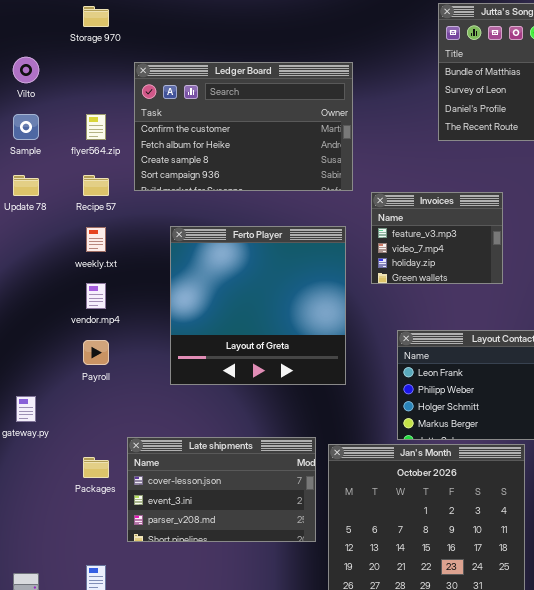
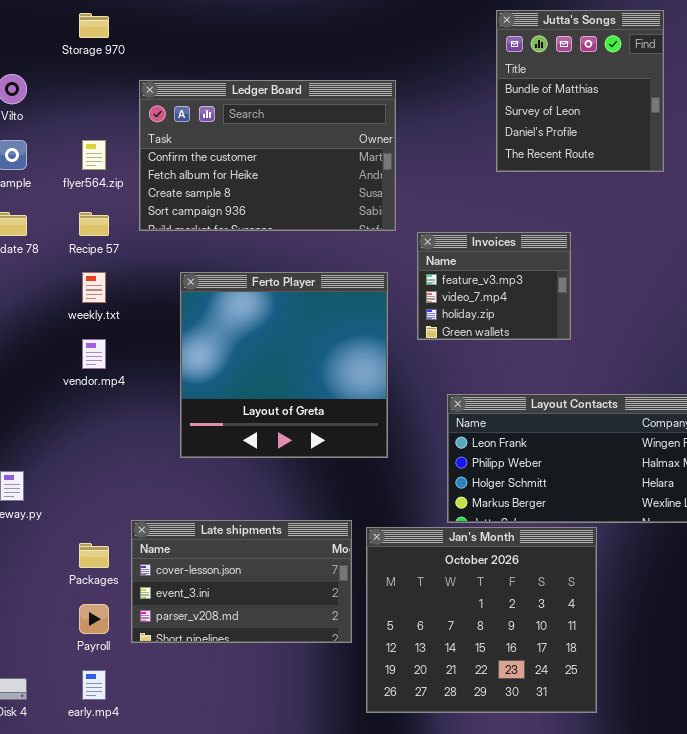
Payroll: [83,340,109,365] -> [79,604,109,634], moved

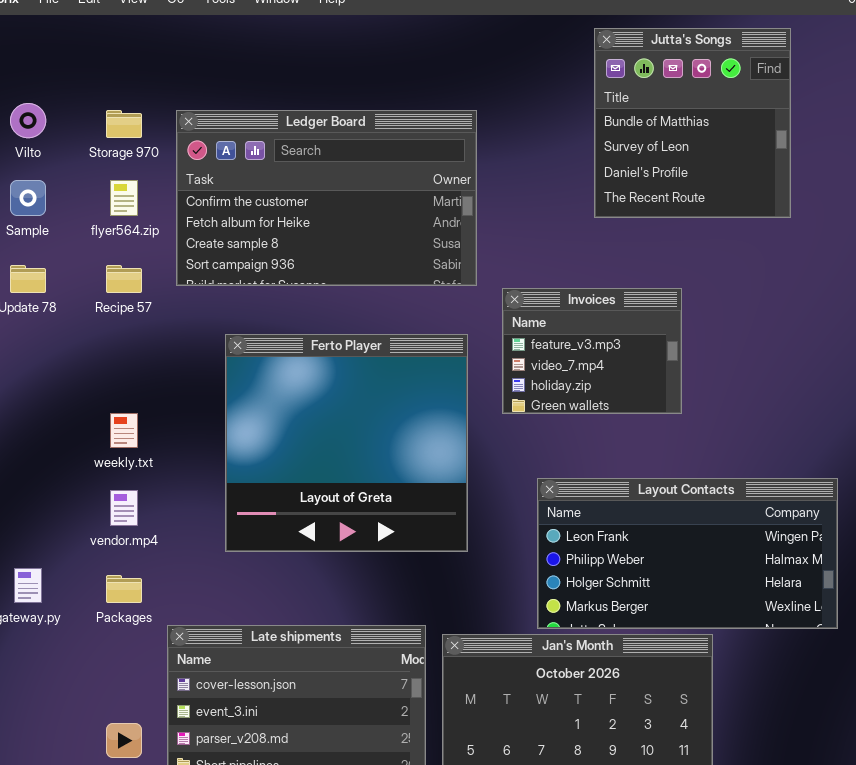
Storage 970: [79,13,109,38] -> [106,110,142,138], moved
weekly.txt: [82,272,106,303] -> [110,413,138,448], moved
vendor.mp4: [82,339,106,369] -> [110,490,138,526], moved
Packages: [79,543,109,568] -> [106,575,142,603], moved

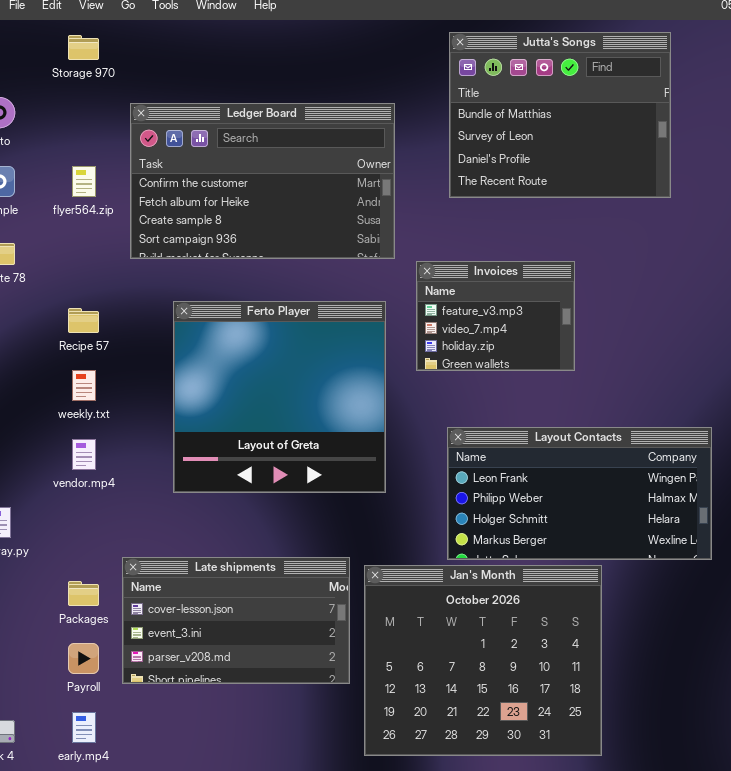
Jutta's Songs: [594,28,791,218] -> [449,32,671,198], resized
Storage 970: [106,110,142,138] -> [68,35,99,60], moved
Recipe 57: [106,265,142,293] -> [68,308,99,333], moved
Packages: [106,575,142,603] -> [68,581,99,606], moved

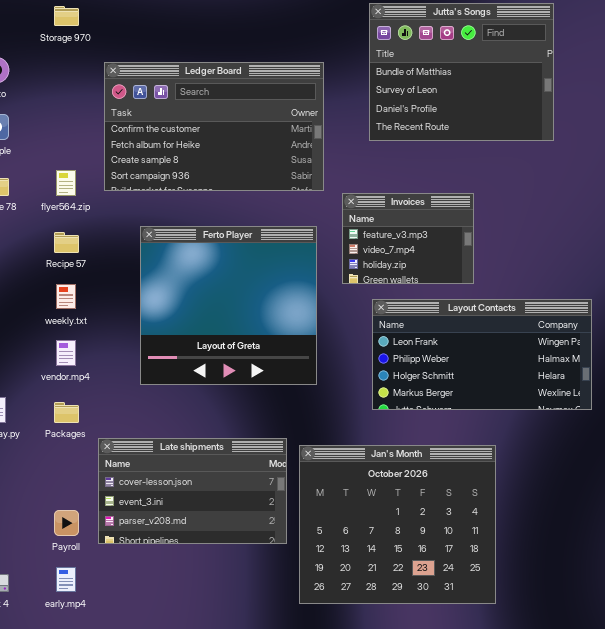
flyer564.zip: [72,166,96,197] -> [56,170,76,196], moved
Layout Contacts: [447,427,712,560] -> [372,299,592,410], moved
Packages: [68,581,99,606] -> [54,402,79,423], moved

